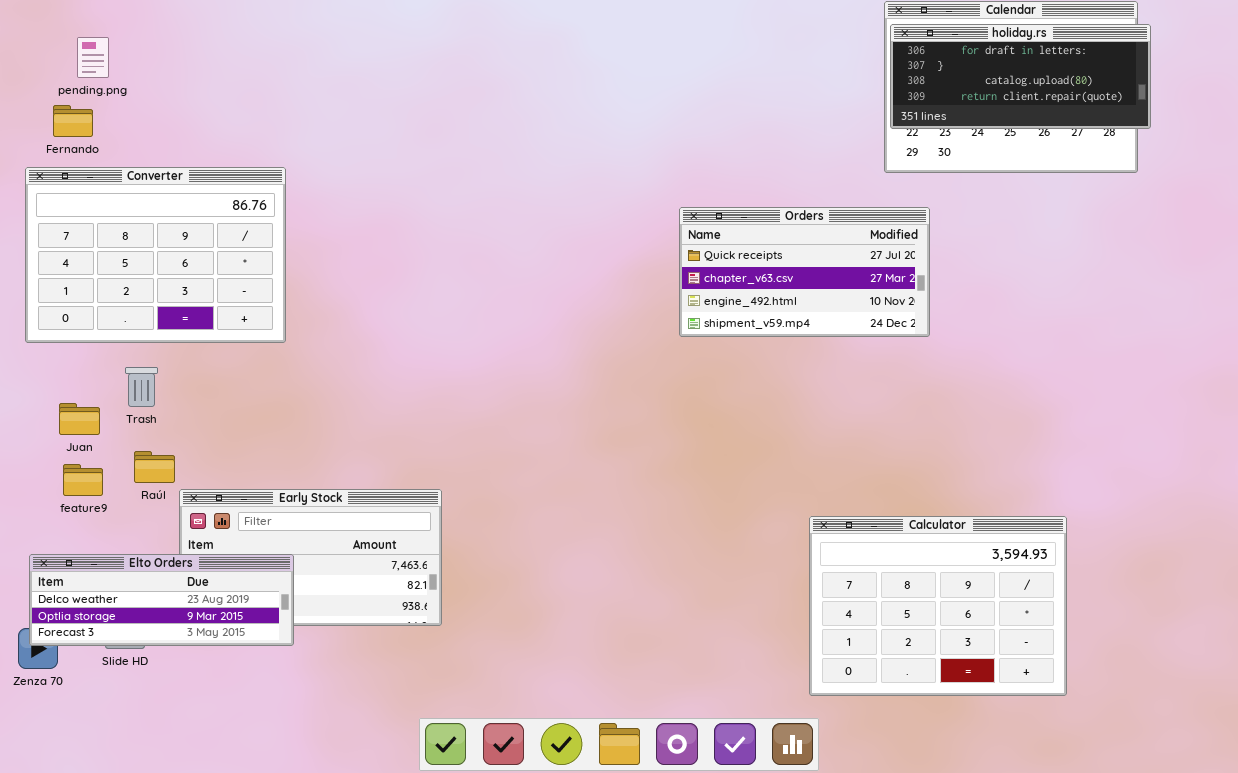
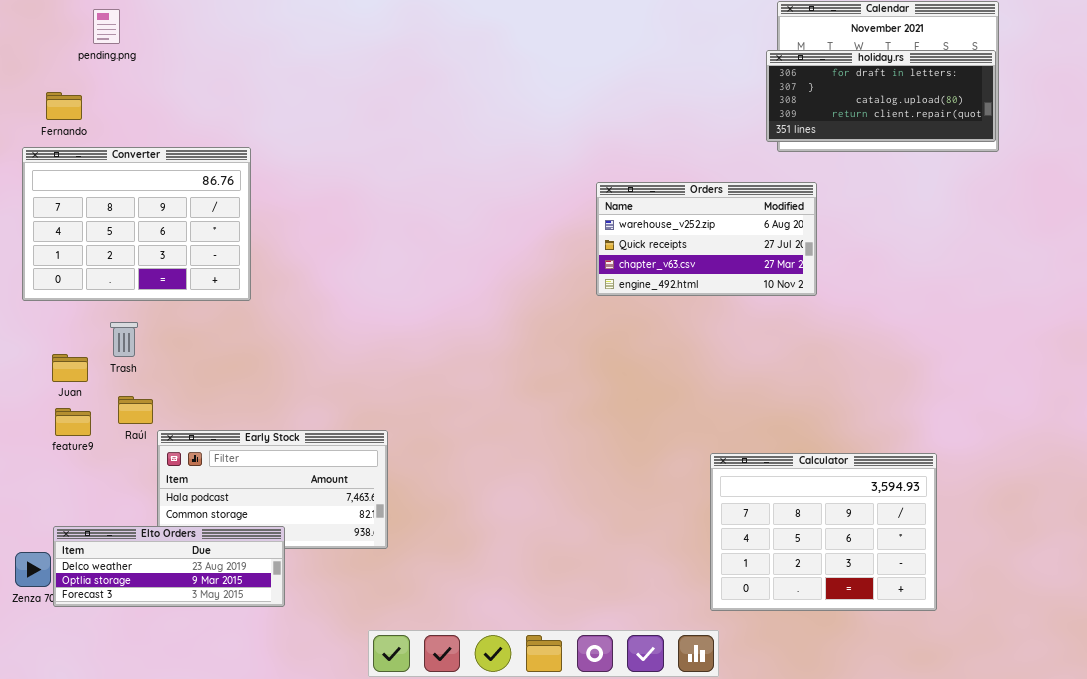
holiday.rs: [890,24,1151,129] -> [766,50,996,142], moved
pending.png: [77,37,109,78] -> [93,9,120,44], moved
Orders: [679,207,930,337] -> [596,182,817,296], scrolled up 1 row
Elto Orders: [29,554,294,646] -> [53,526,285,607], moved

